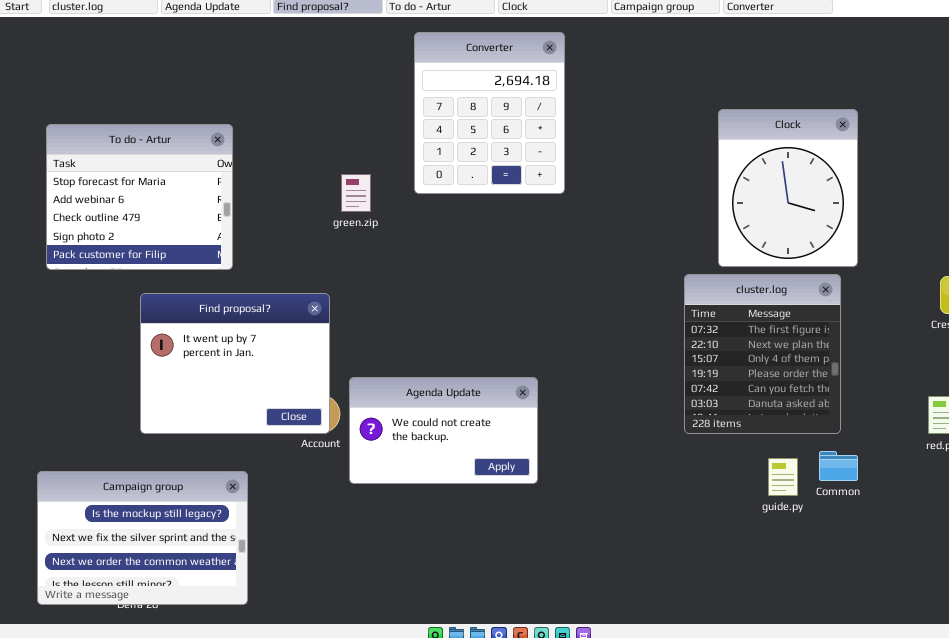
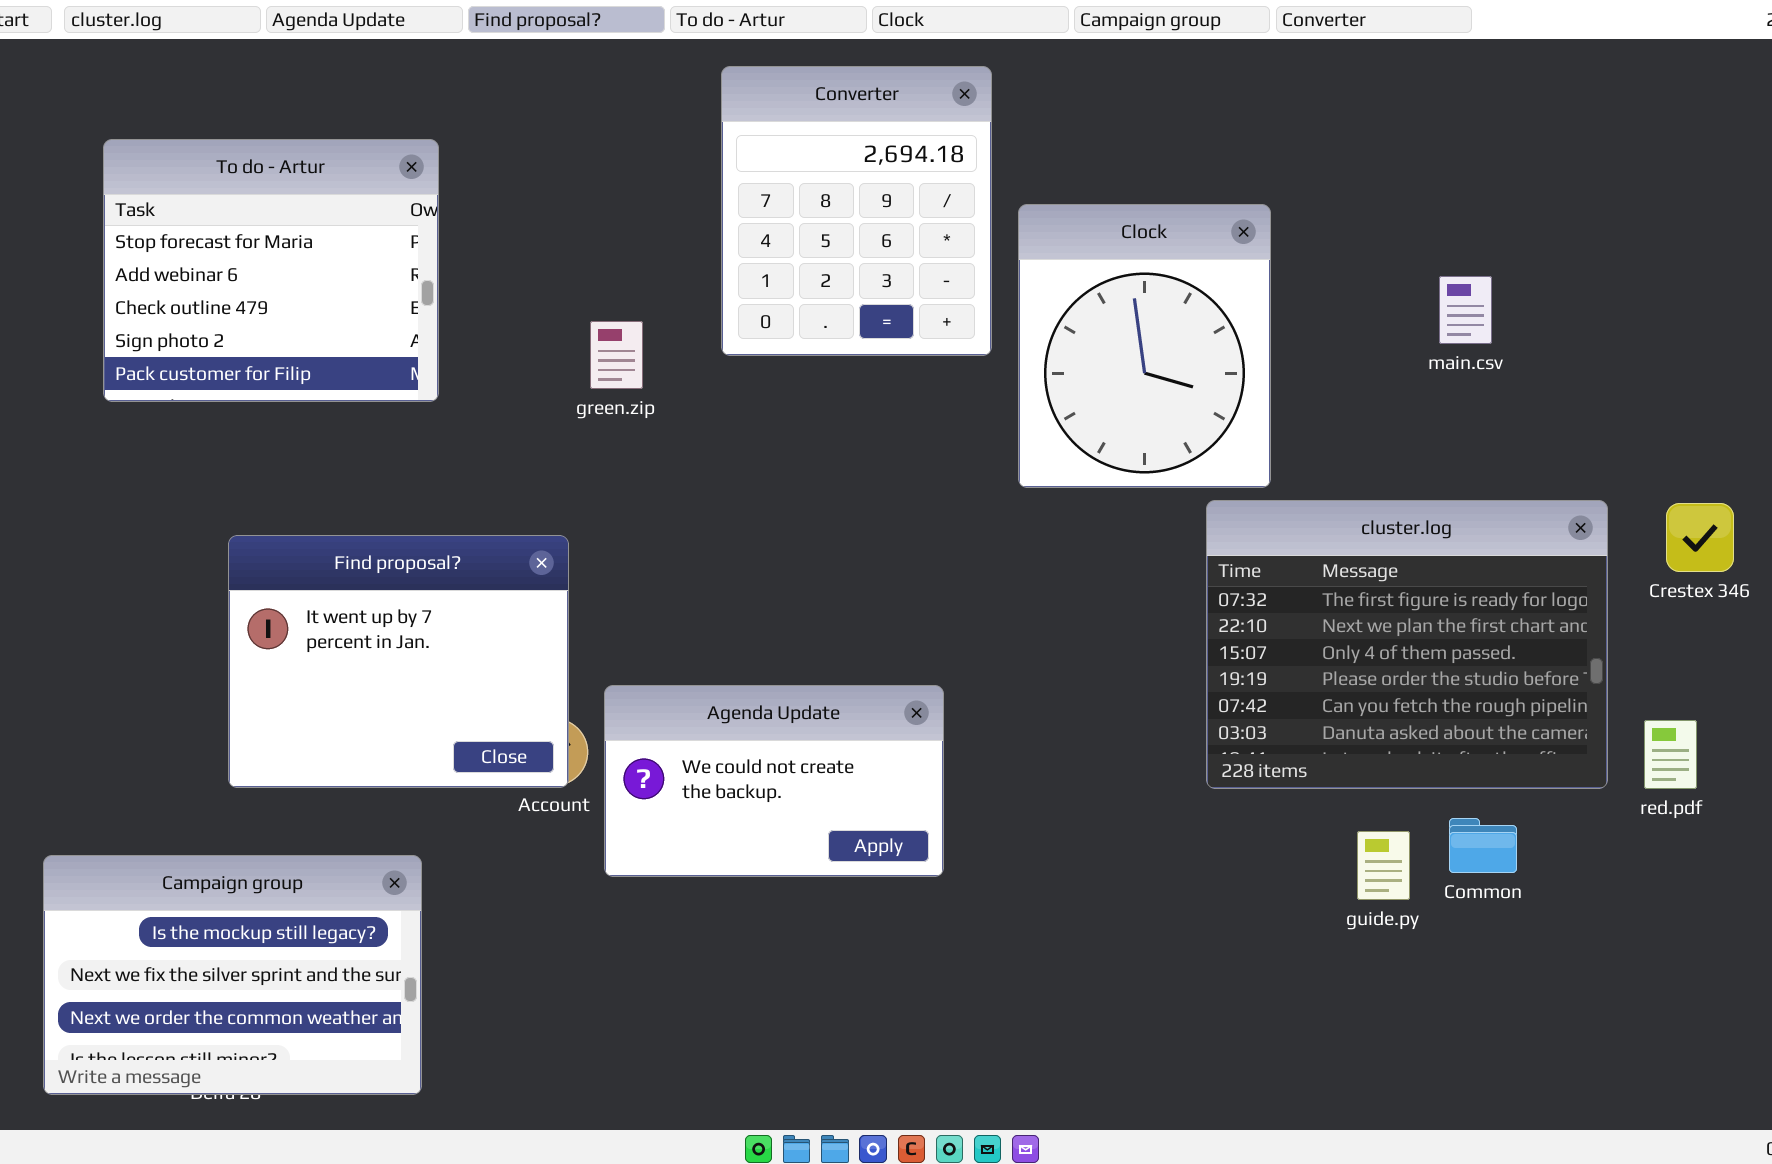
Clock: [718,109,858,267] -> [1018,204,1271,488], moved
To do - Artur: [46,124,233,270] -> [103,139,439,402], moved
cluster.log: [684,274,841,434] -> [1206,500,1608,789], resized

